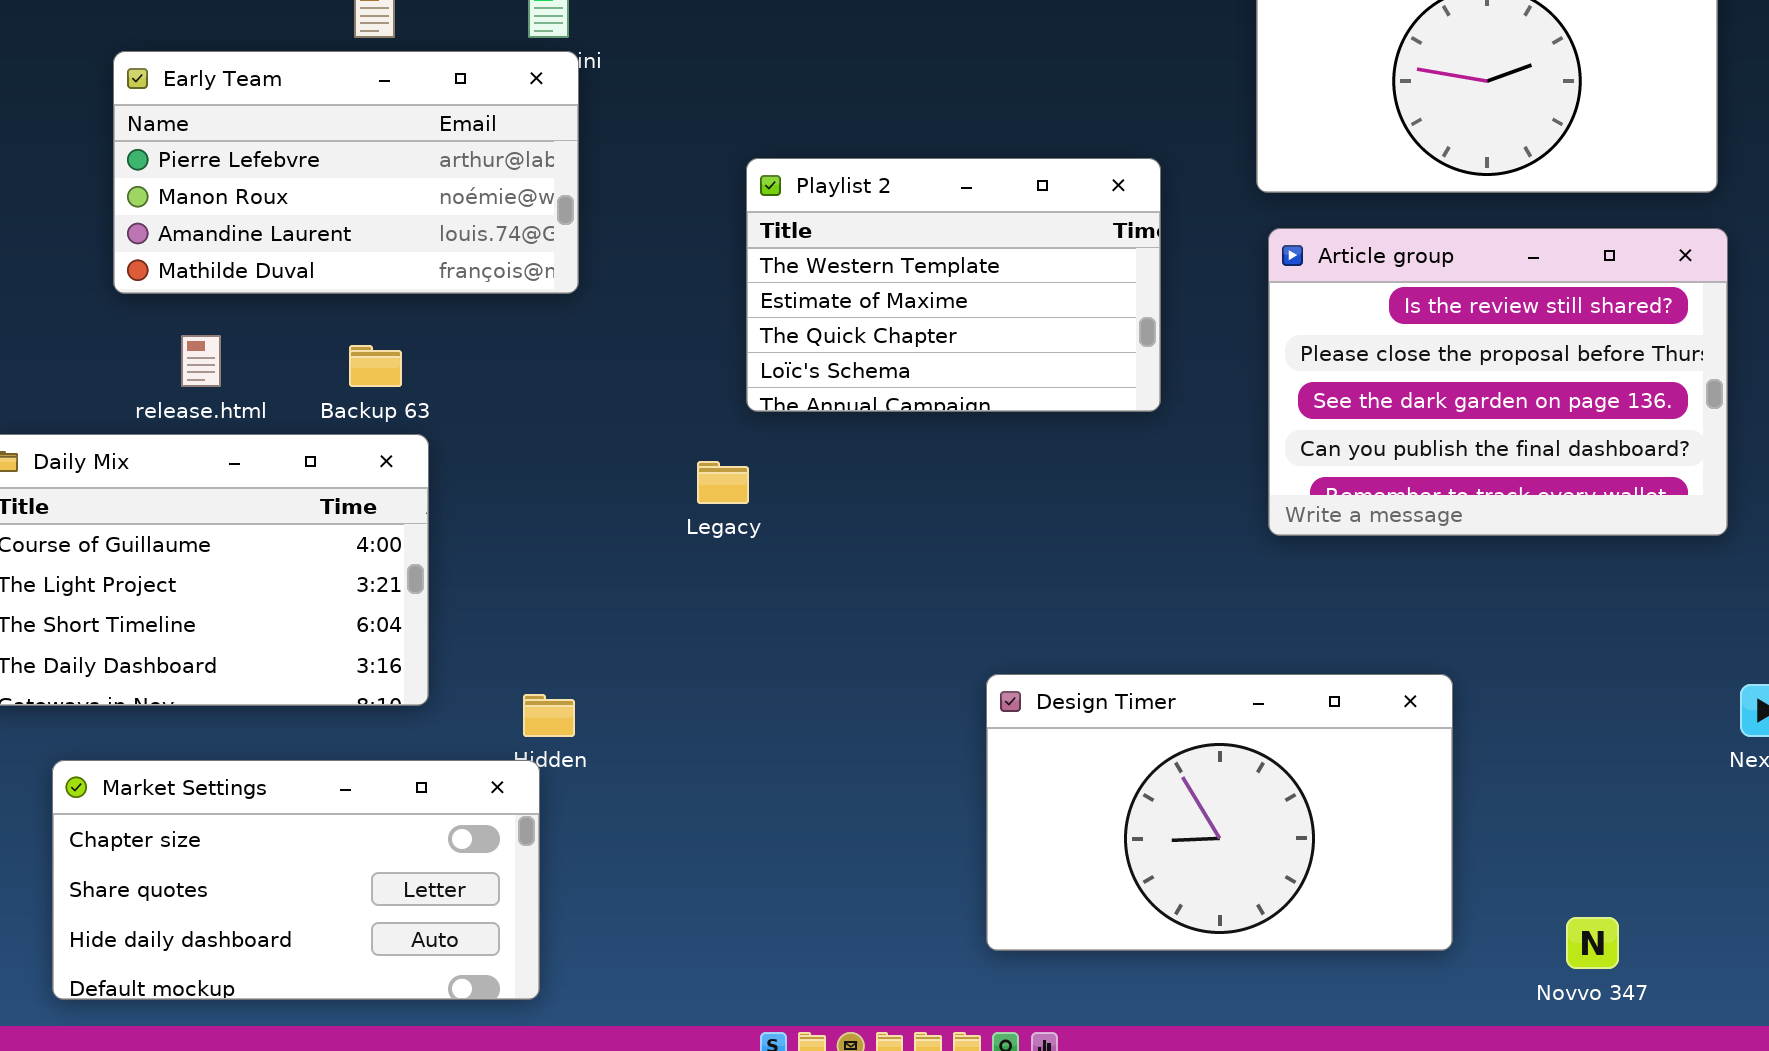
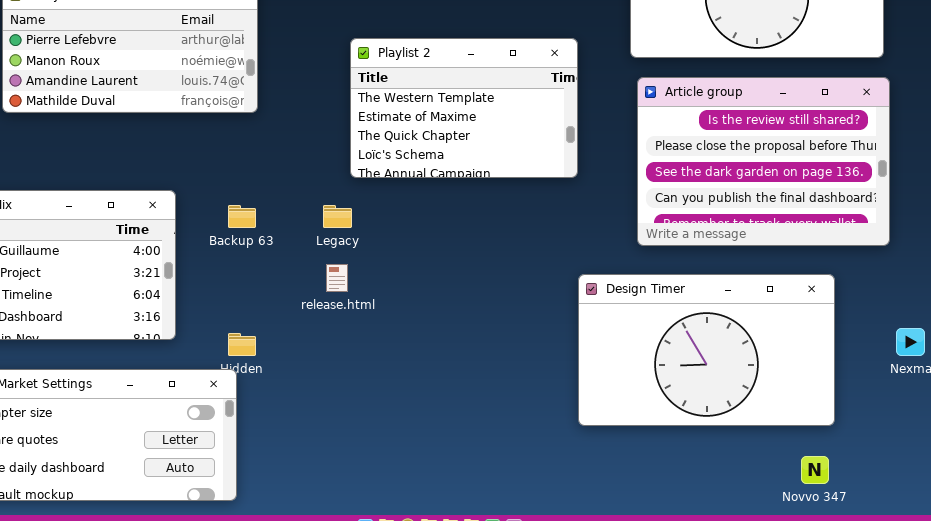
release.html: [181,335,221,387] -> [326,264,348,292], moved
Backup 63: [349,345,402,387] -> [228,205,256,228], moved
Design Timer: [986,674,1453,951] -> [578,274,835,426], moved

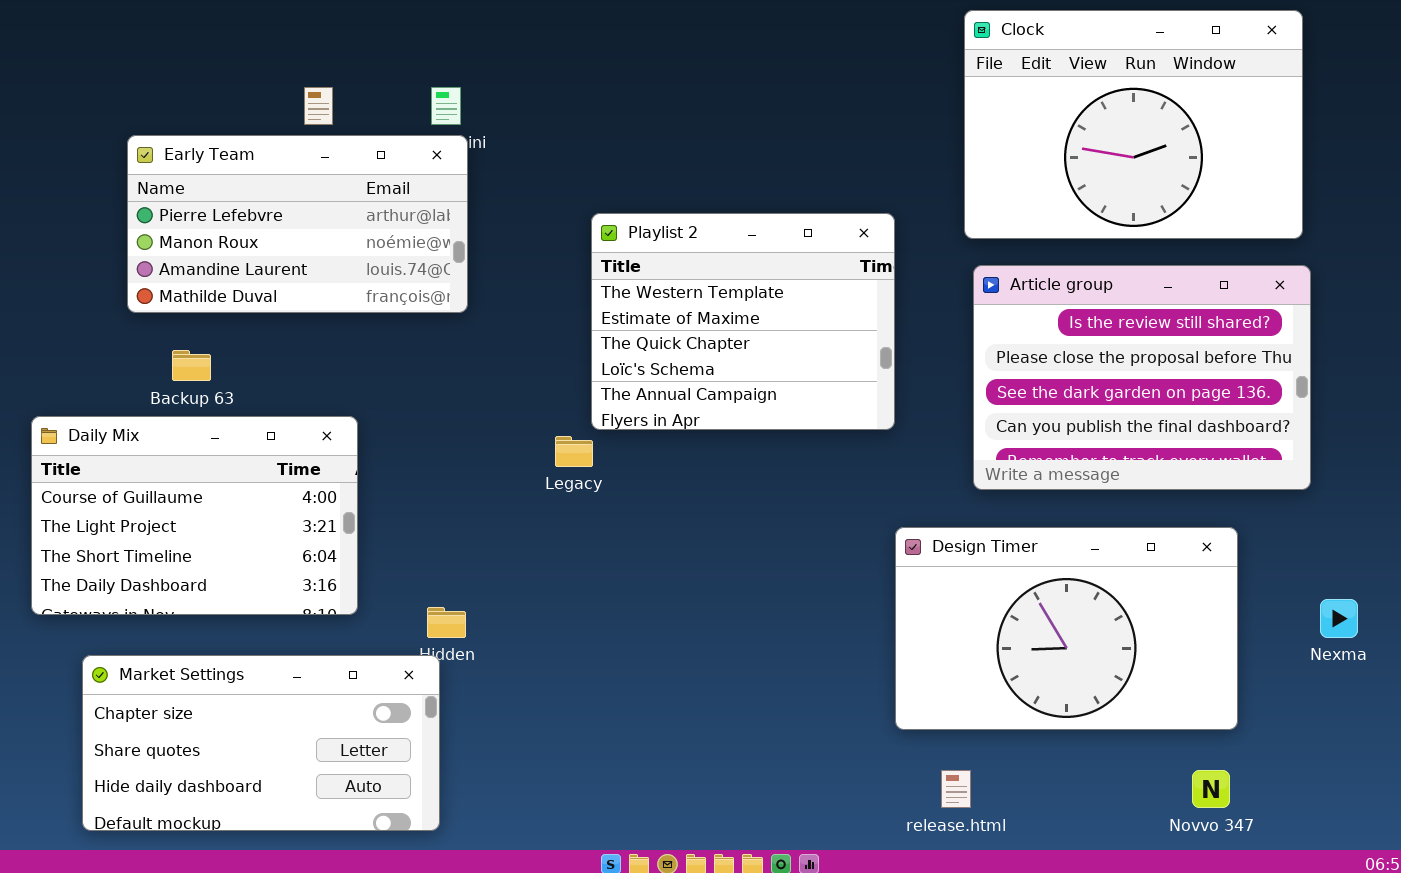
Playlist 2: [350,38,578,178] -> [591,213,895,430], resized
Backup 63: [228,205,256,228] -> [172,350,211,381], moved
release.html: [326,264,348,292] -> [941,770,971,808], moved

